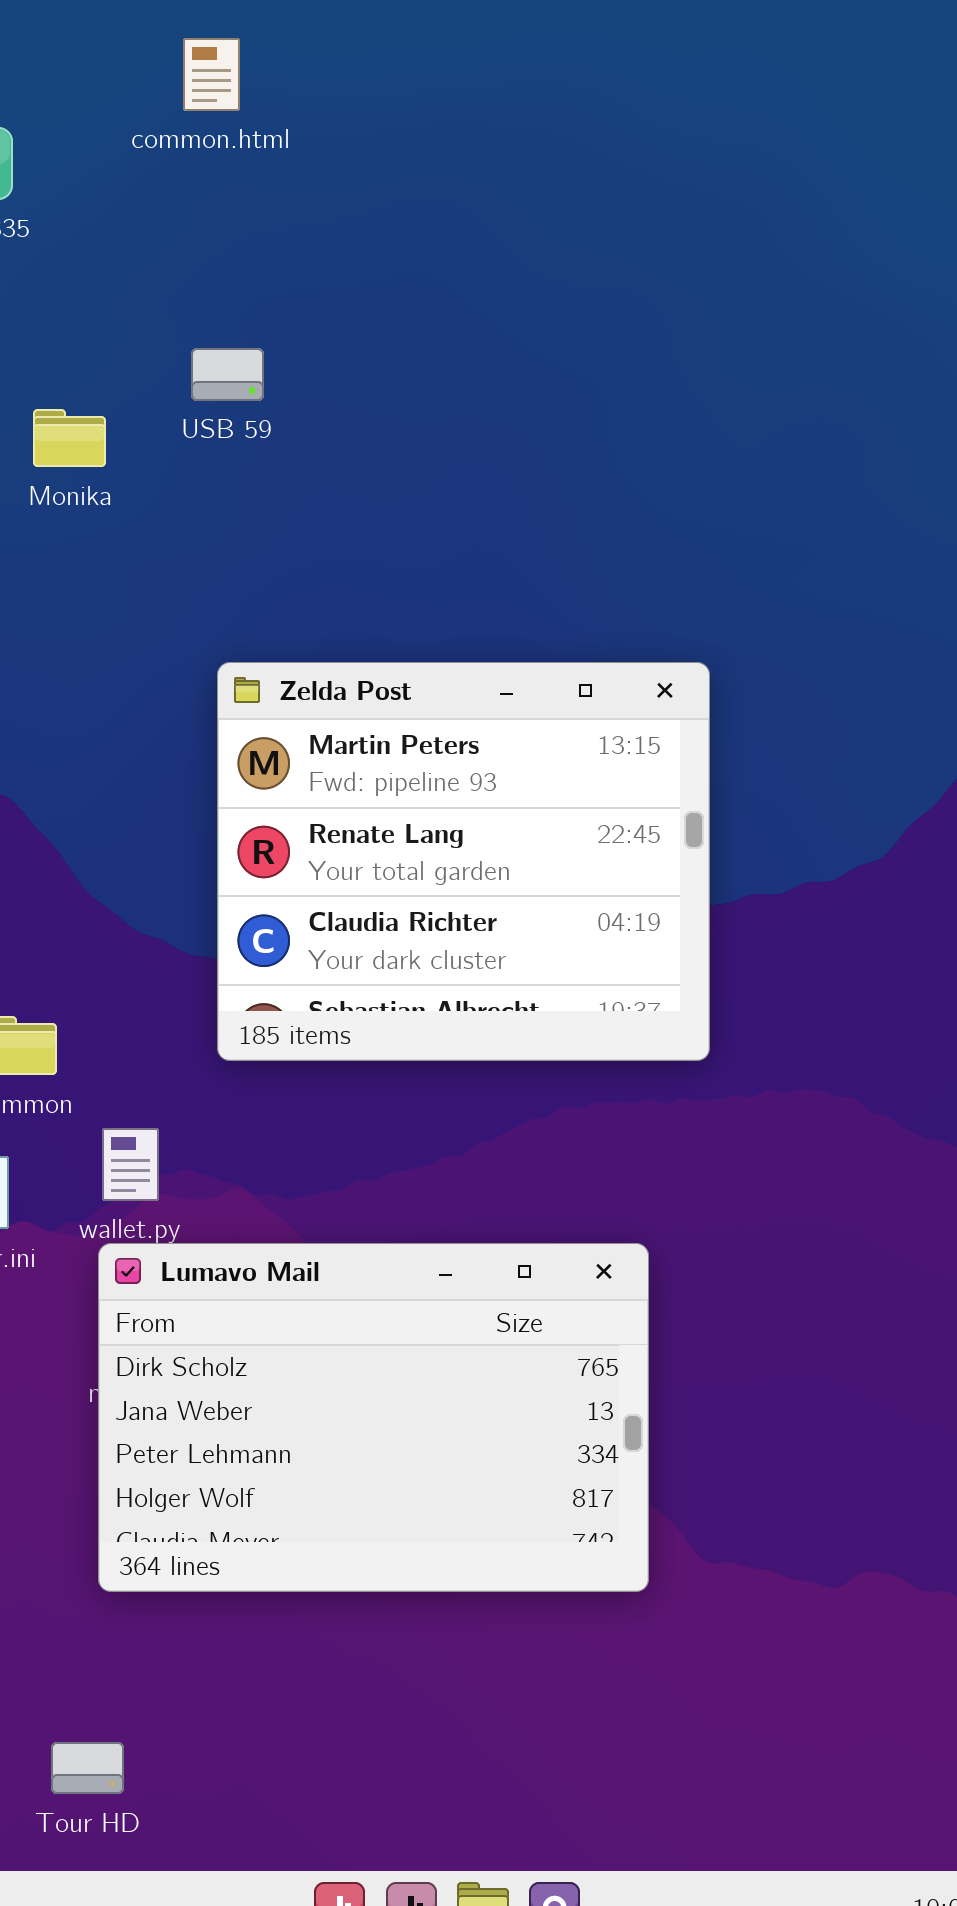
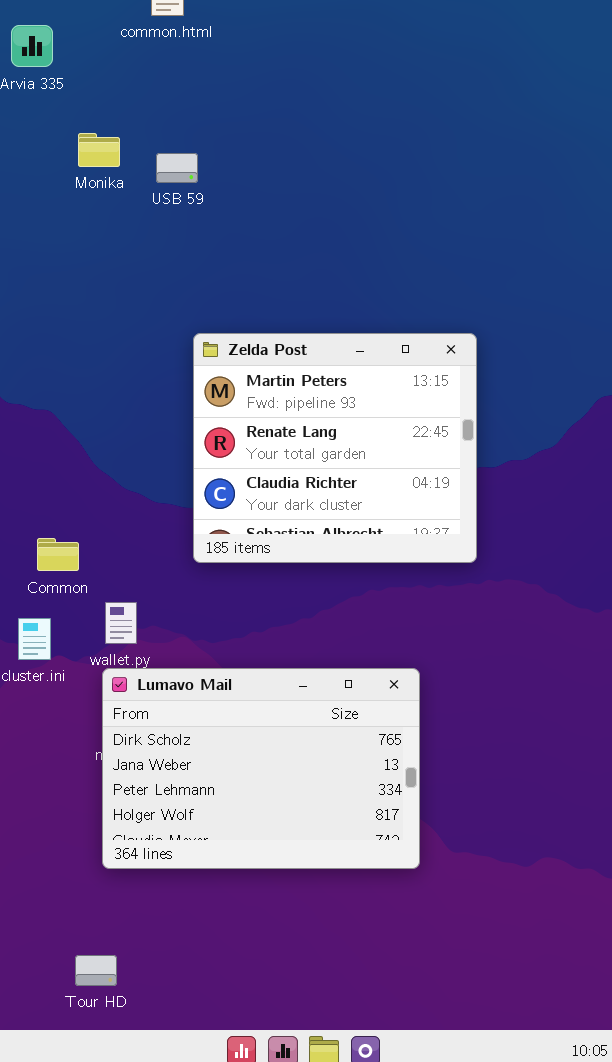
Monika: [33,409,106,467] -> [78,133,120,167], moved
Zelda Post: [217,662,710,1061] -> [193,333,477,563], moved

